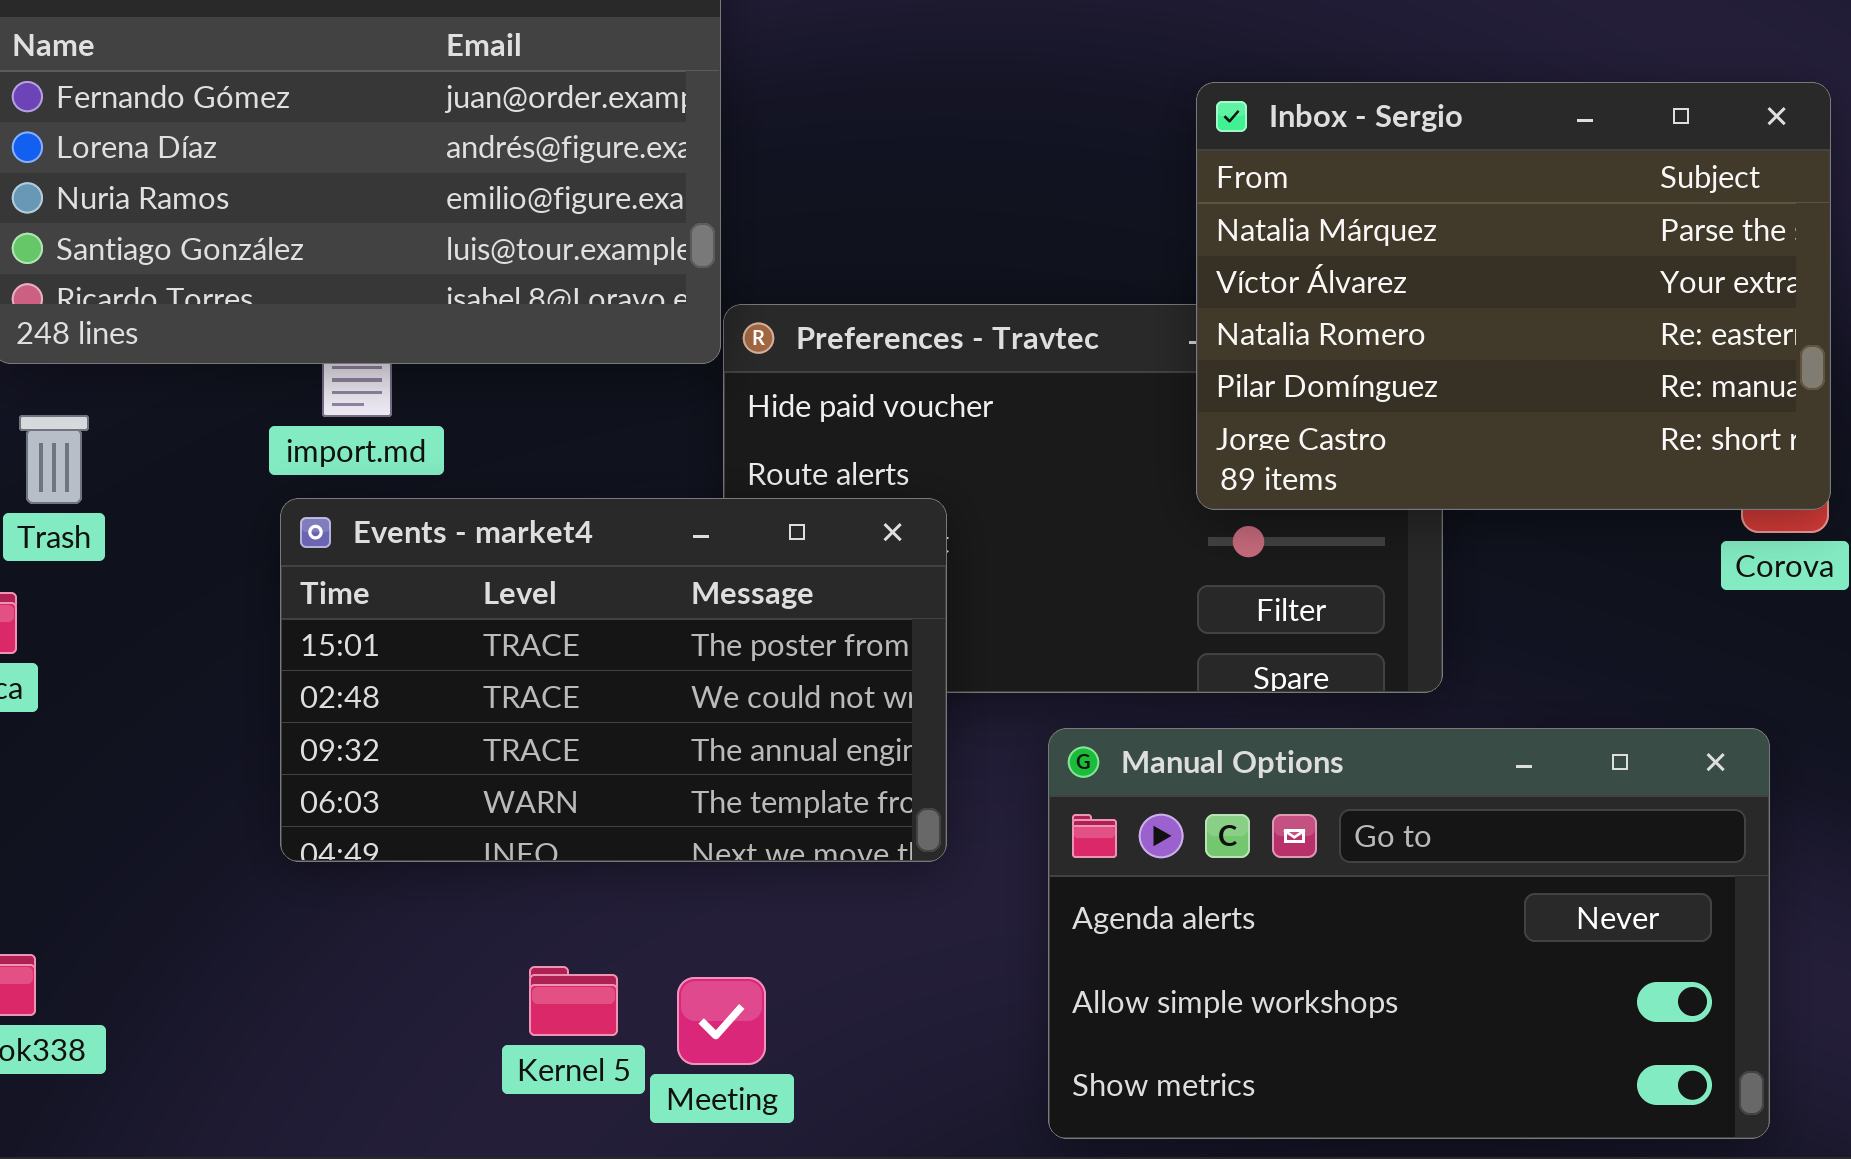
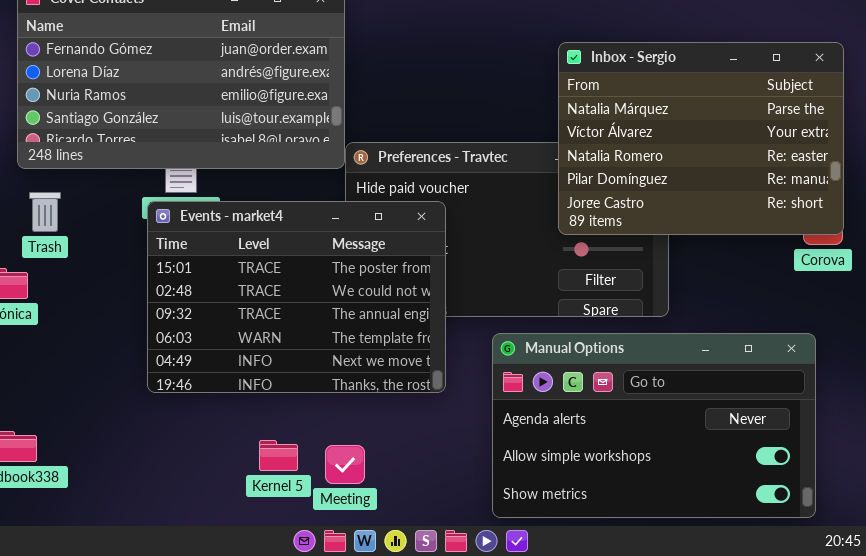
Events - market4: [280,498,947,862] -> [147,201,446,393], resized

